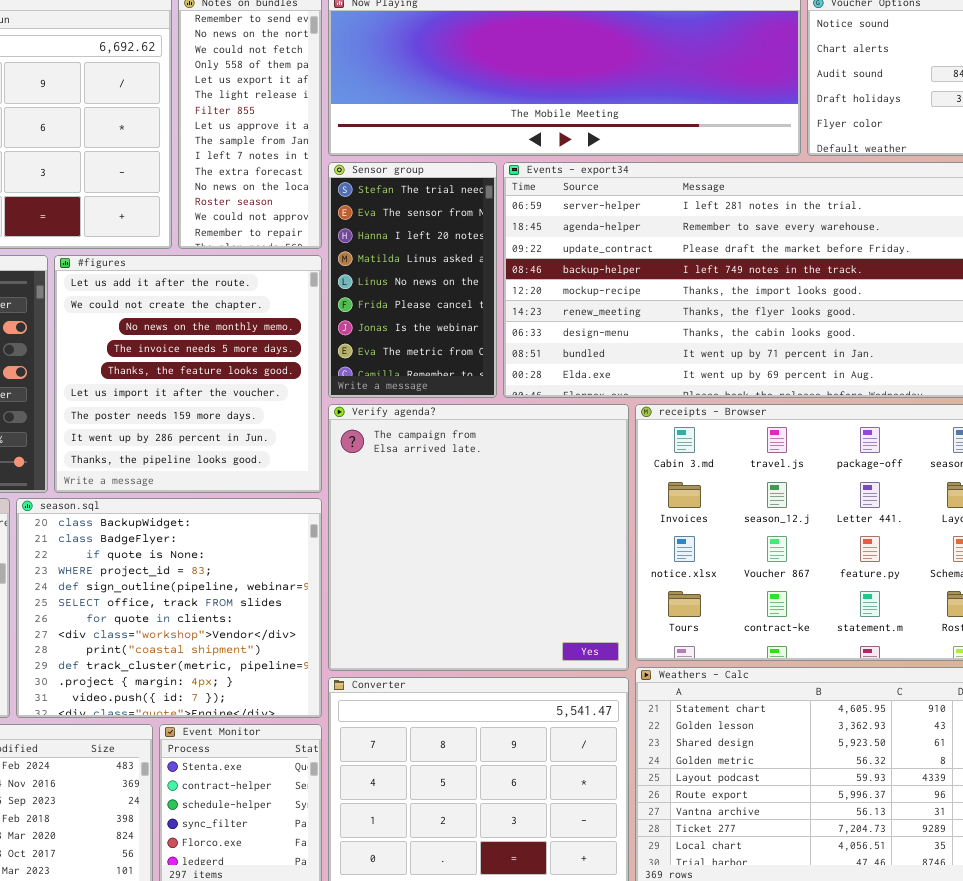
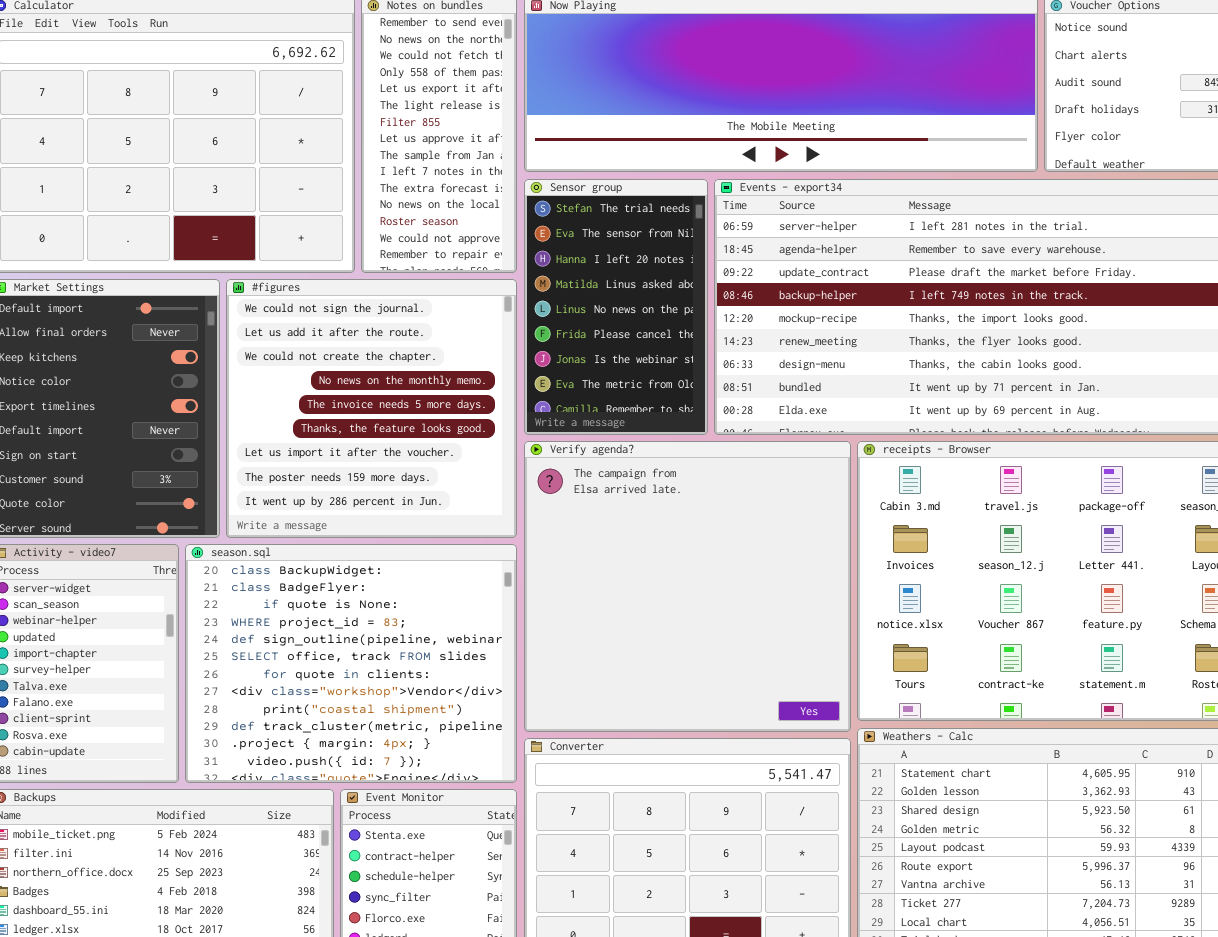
#figures: [54,255,322,493] -> [226,279,517,538], scrolled up 1 row

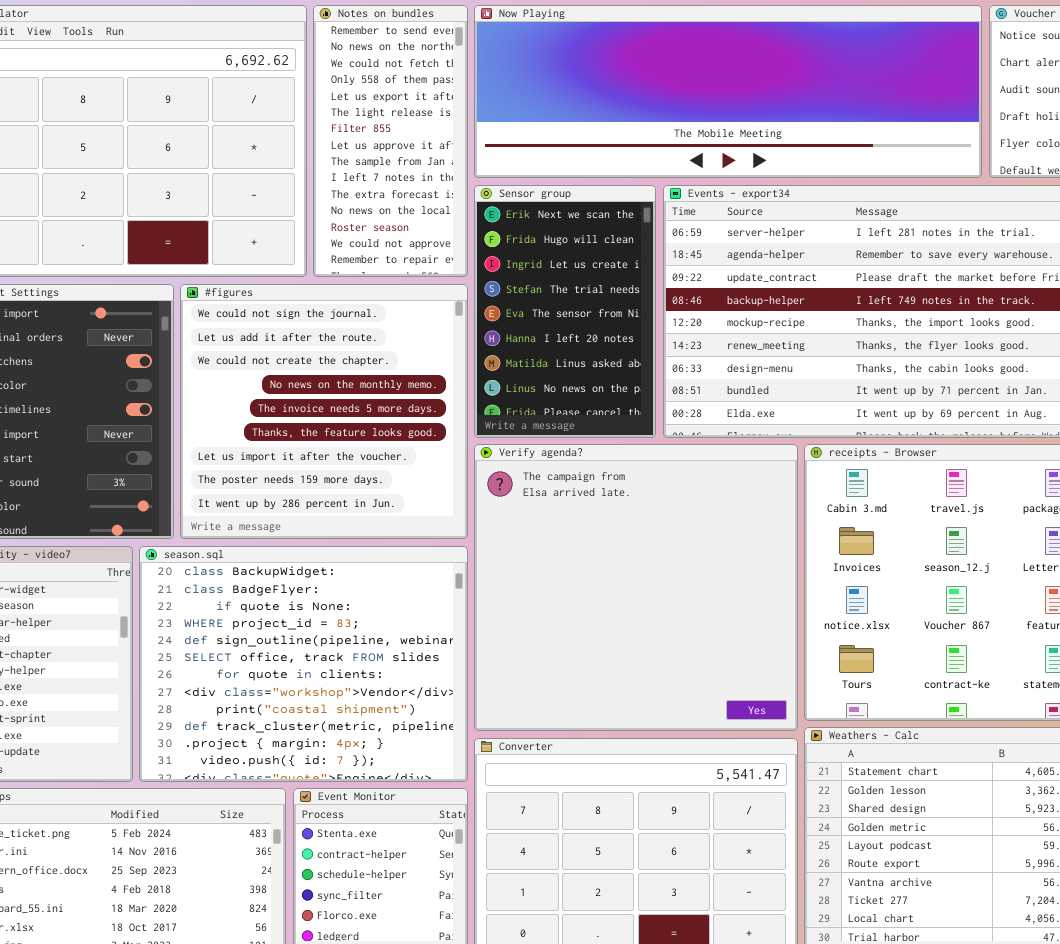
Sensor group: [524,179,708,435] -> [474,185,656,438], scrolled up 3 rows

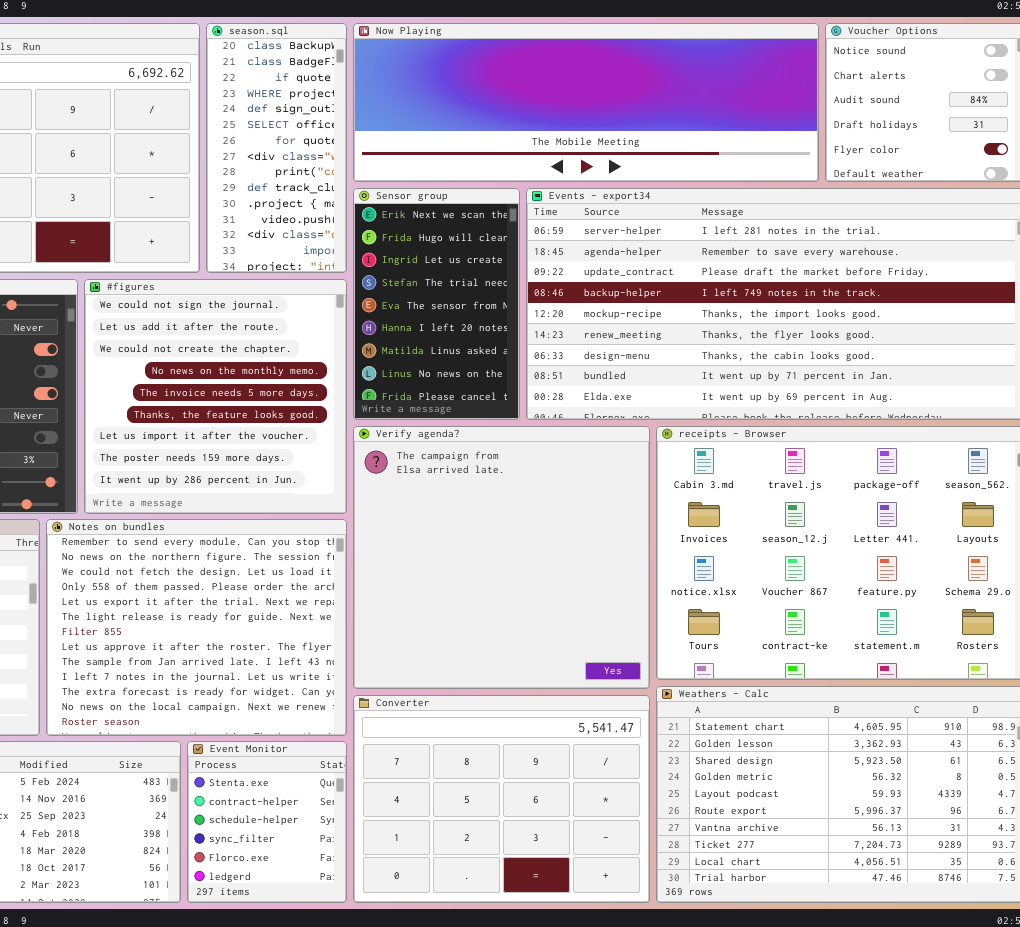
Notes on bundles: [313,5,468,277] -> [46,519,347,736], moved, resized
season.sql: [139,546,468,782] -> [206,23,347,273], moved, resized

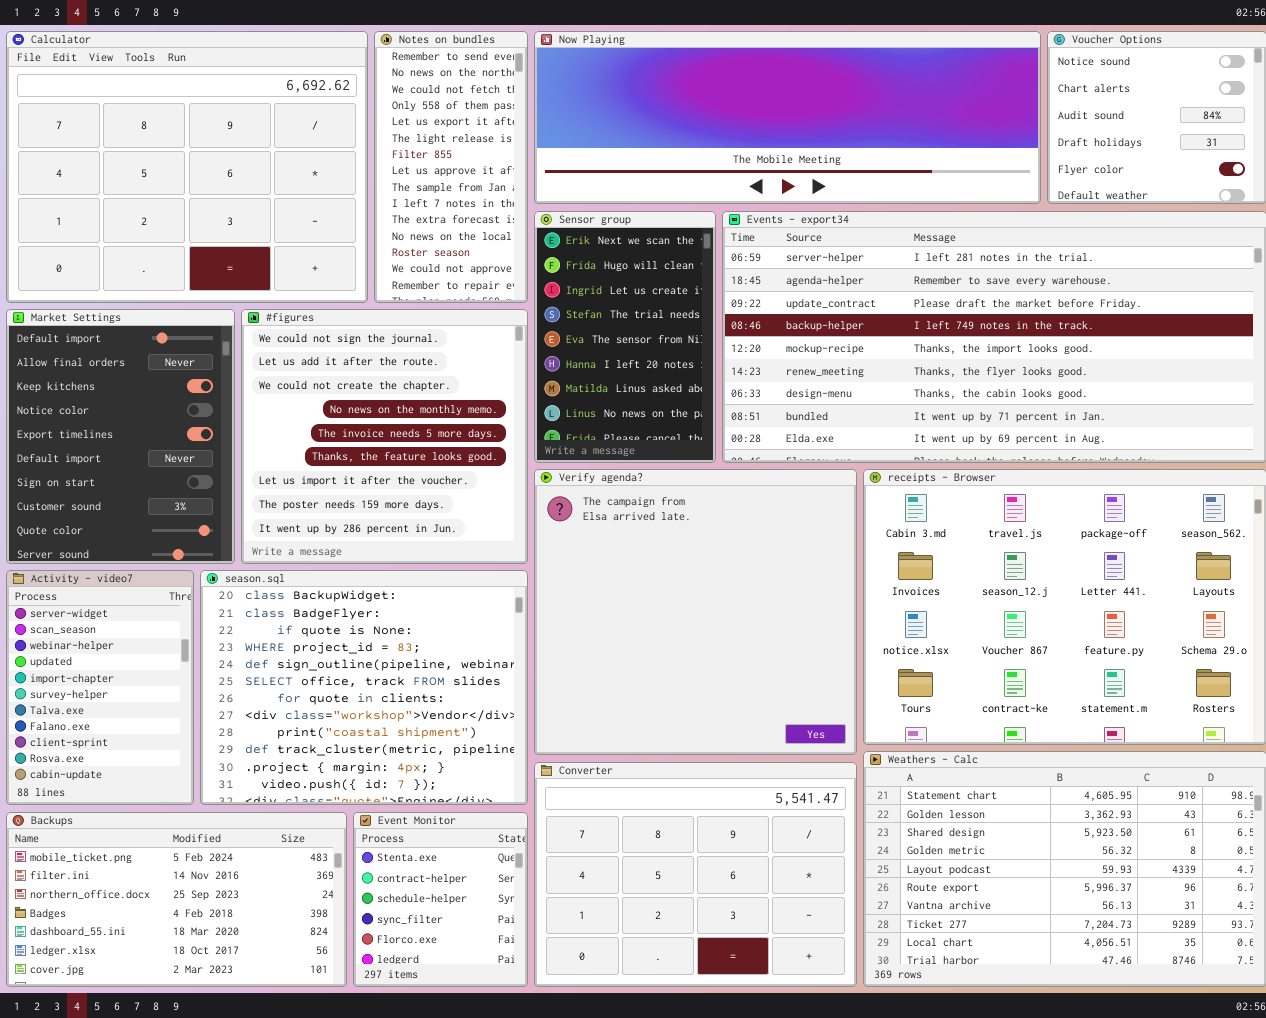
season.sql: [206,23,347,273] -> [200,570,528,805], moved, resized
Notes on bundles: [46,519,347,736] -> [374,31,528,303], moved, resized

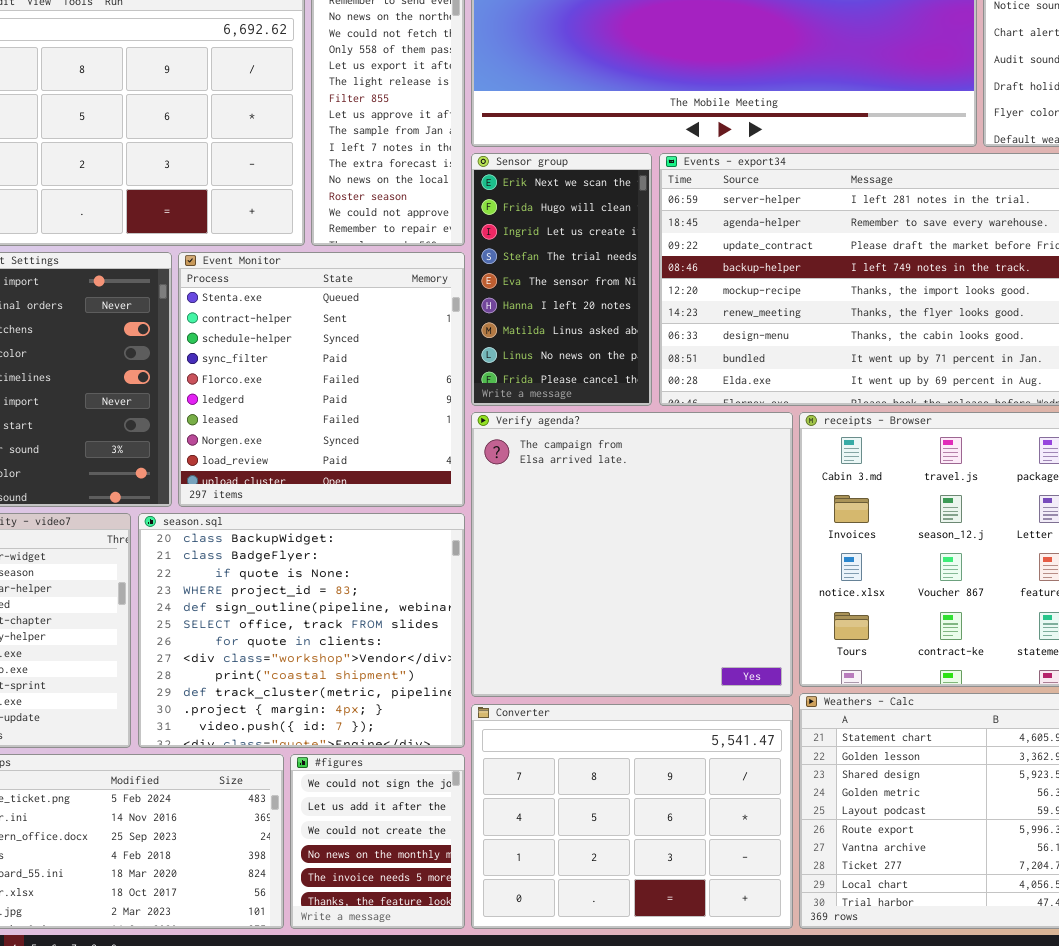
#figures: [241,309,528,564] -> [290,754,465,929], moved, resized
Event Monitor: [353,812,528,987] -> [178,252,465,507], moved, resized

